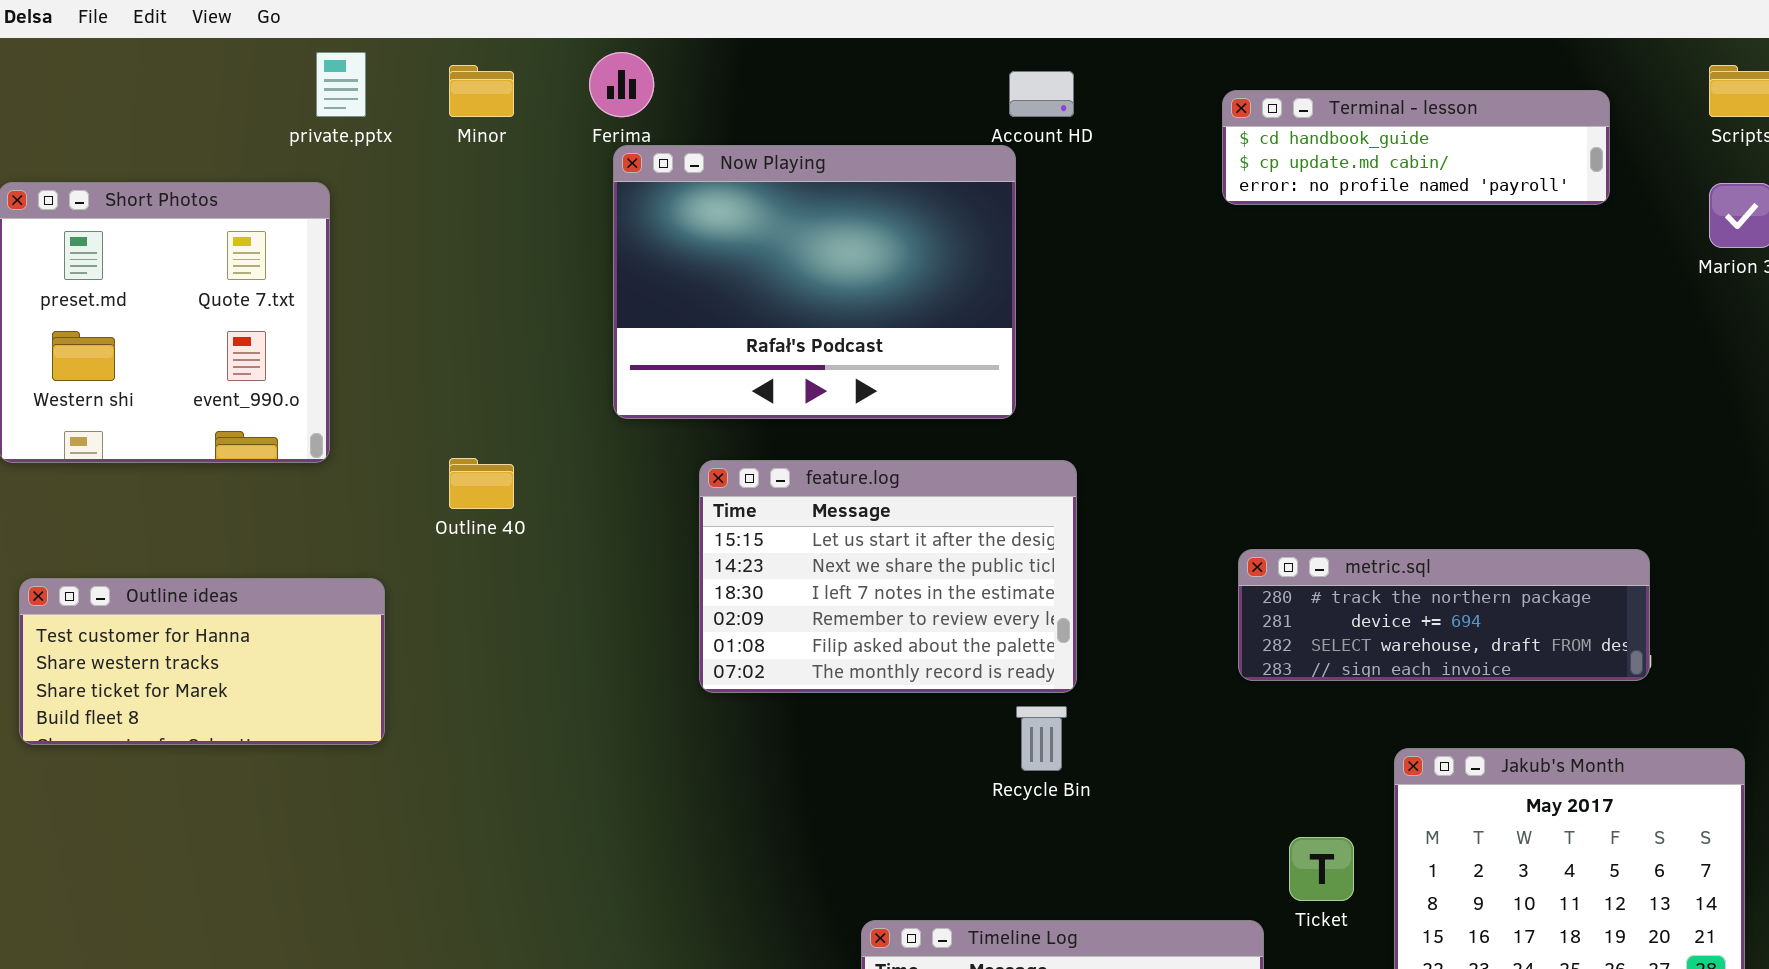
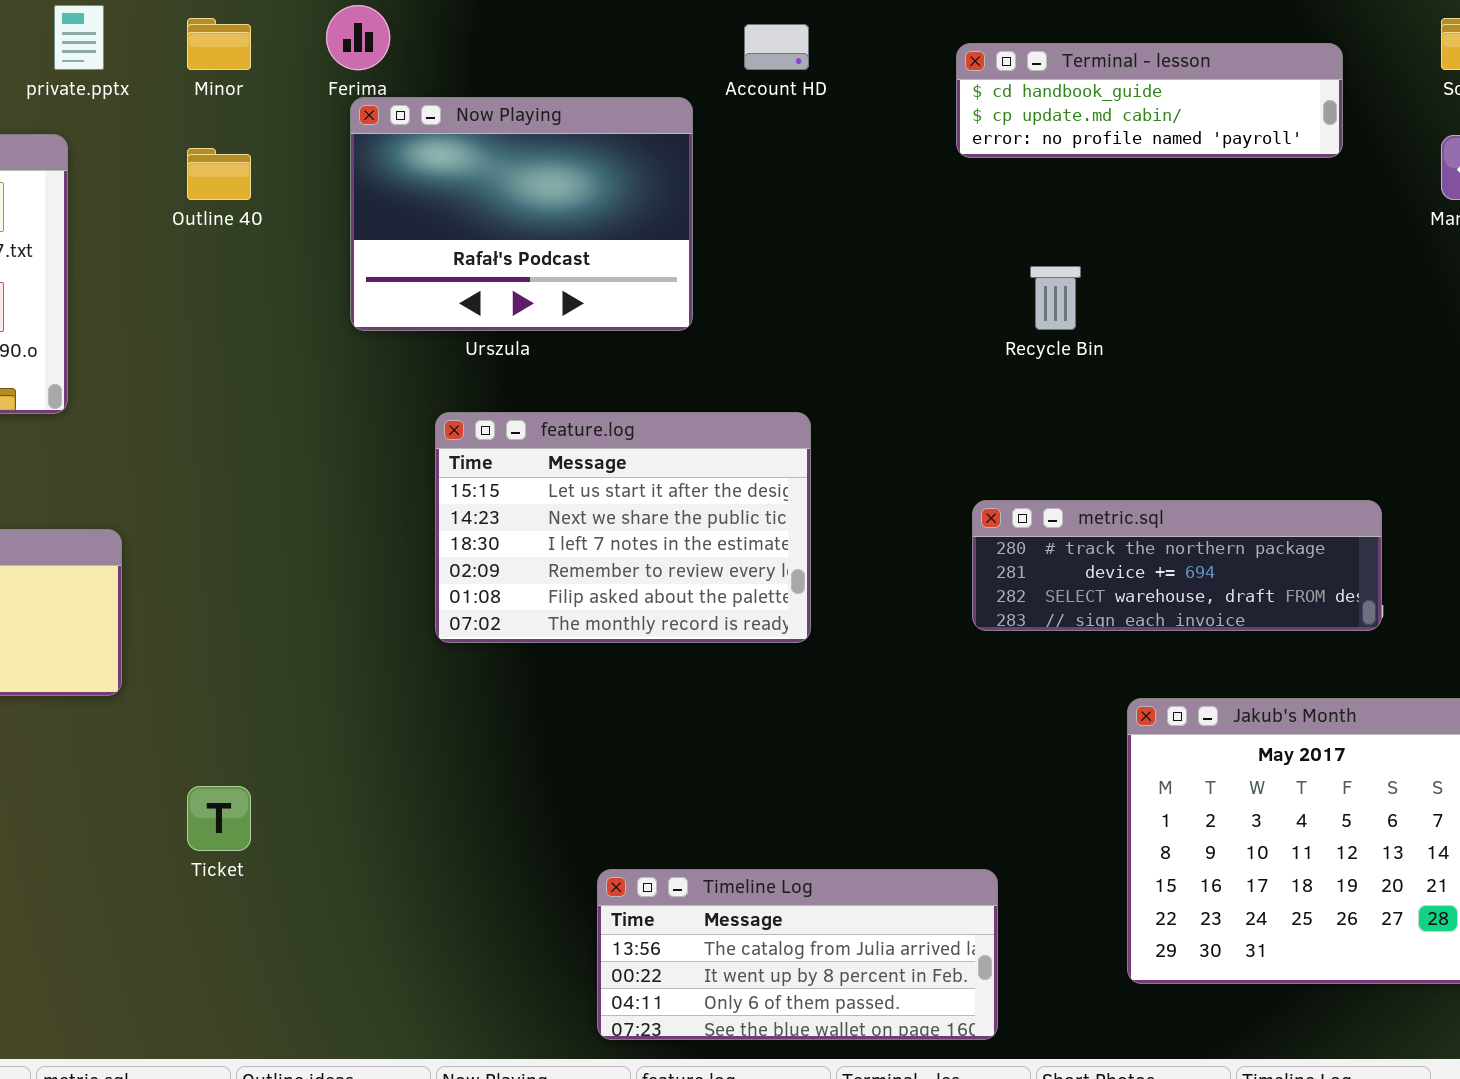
Now Playing: [613,145,1016,419] -> [350,97,693,331], resized
Outline 40: [449,458,514,509] -> [187,148,251,200], moved
Recycle Bin: [1016,706,1067,771] -> [1030,266,1081,330], moved
Ticket: [1289,837,1354,901] -> [187,786,251,851], moved

